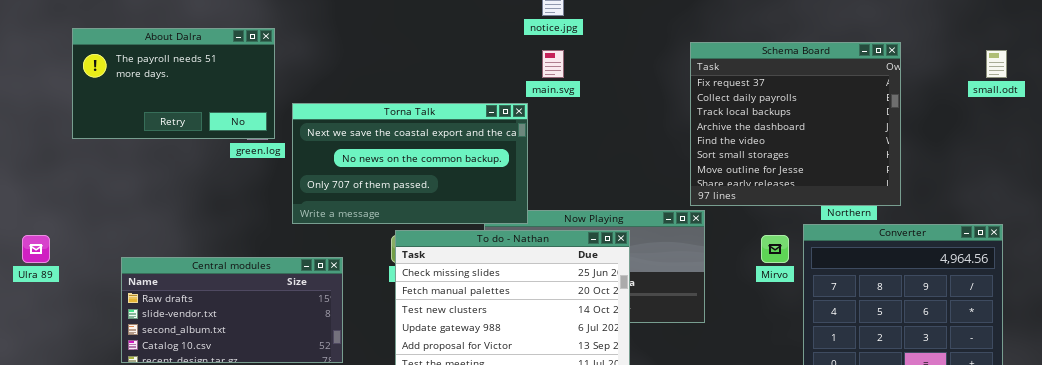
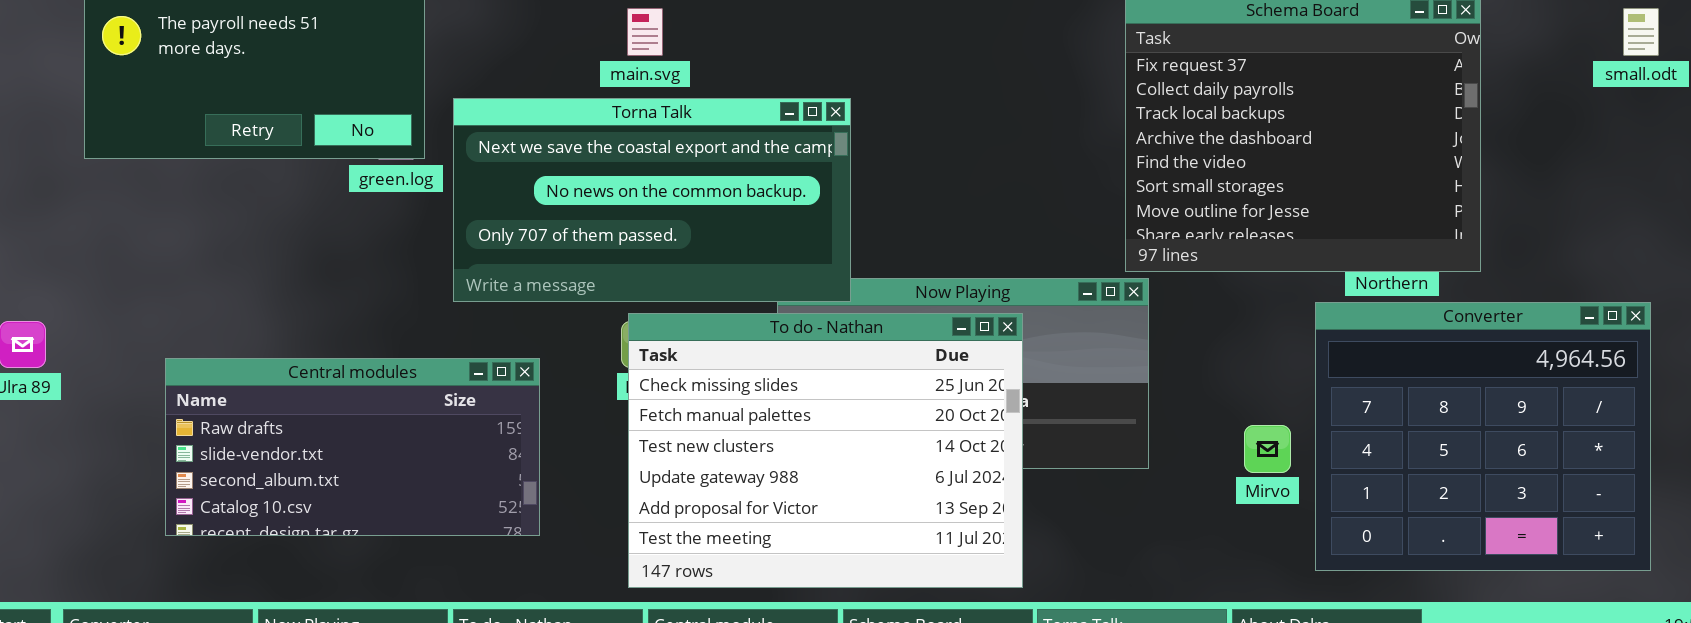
main.svg: [542,50,564,78] -> [627,8,663,56], moved
Mirvo: [761,235,789,263] -> [1244,425,1291,473], moved

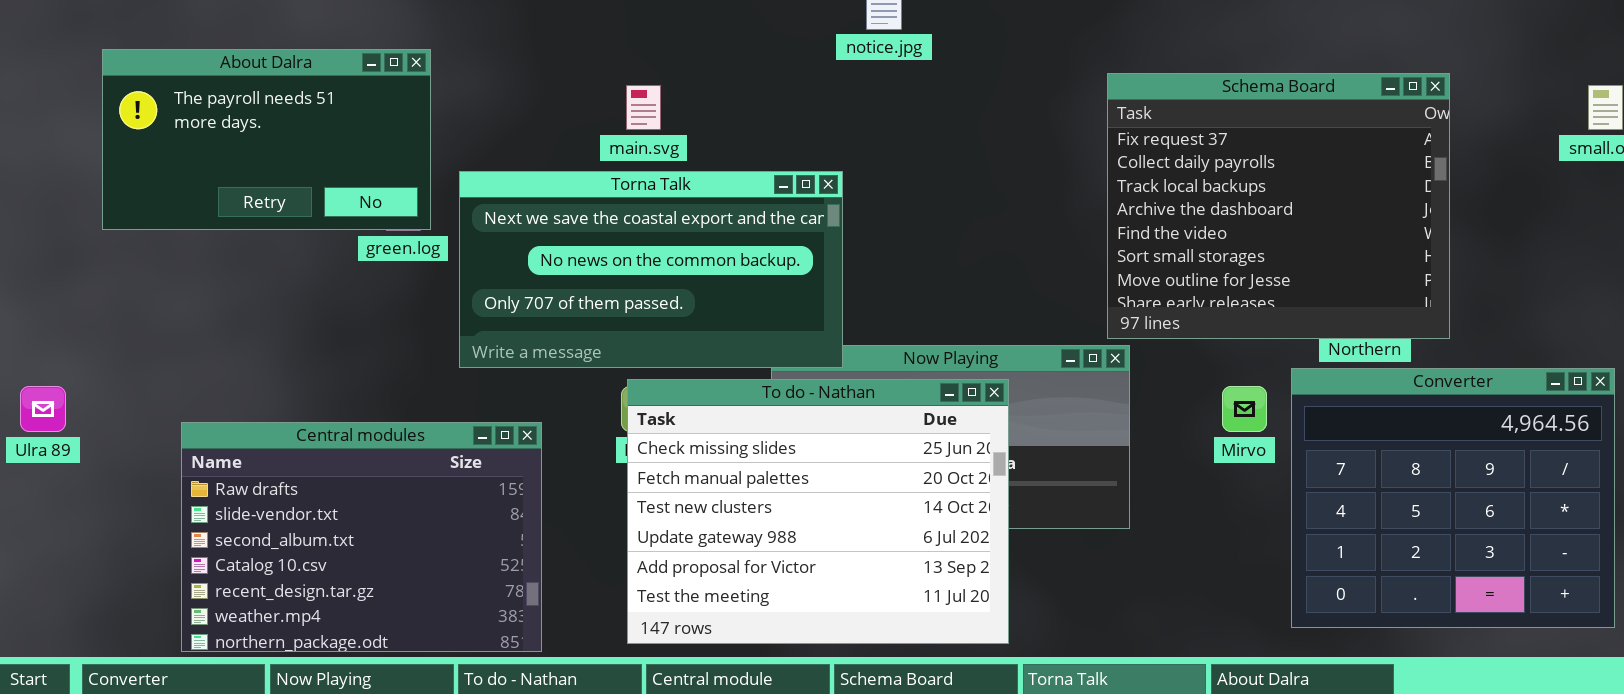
Central modules: [165,358,540,536] -> [181,422,542,652], resized
Mirvo: [1244,425,1291,473] -> [1222,386,1267,432], moved

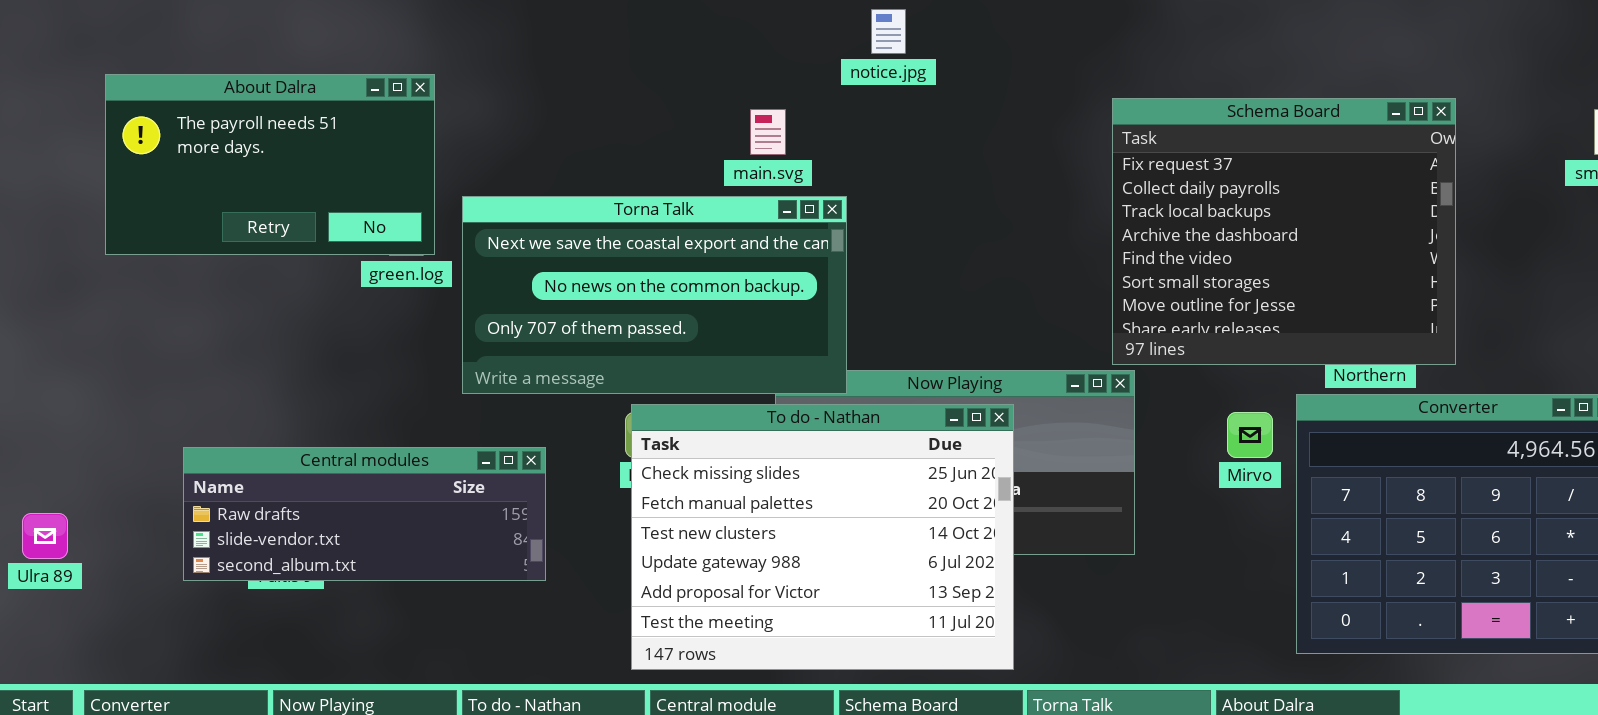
main.svg: [626,85,661,130] -> [750,109,786,155], moved
Ulra 89: [20,386,66,432] -> [22,513,68,559], moved
Central modules: [181,422,542,652] -> [183,447,546,581], resized

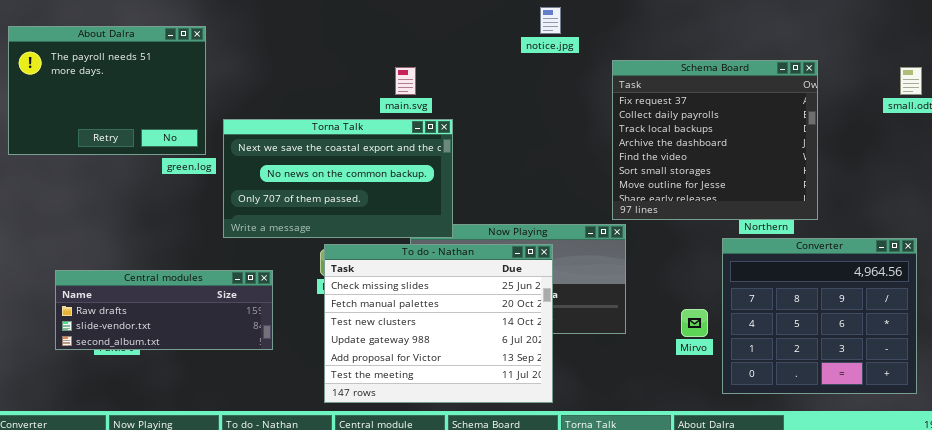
notice.jpg: [871,9,906,54] -> [540,7,561,34], moved
About Dalra: [105,74,435,255] -> [8,26,206,155], resized
Mirvo: [1227,412,1273,458] -> [681,309,708,337], moved

